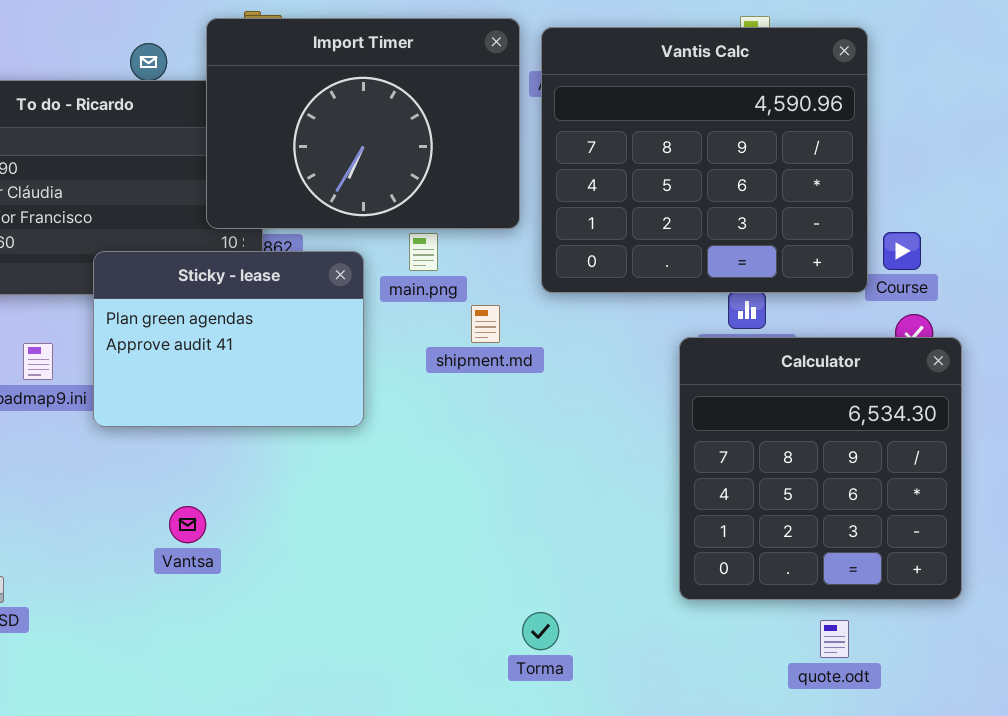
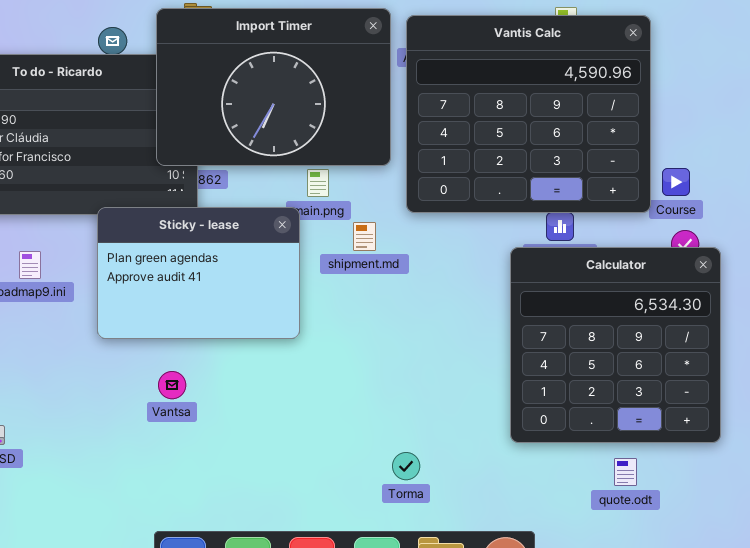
Sticky - lease: [93,251,364,427] -> [97,207,300,339], moved
Vantsa: [169,506,206,543] -> [158,371,186,399], moved

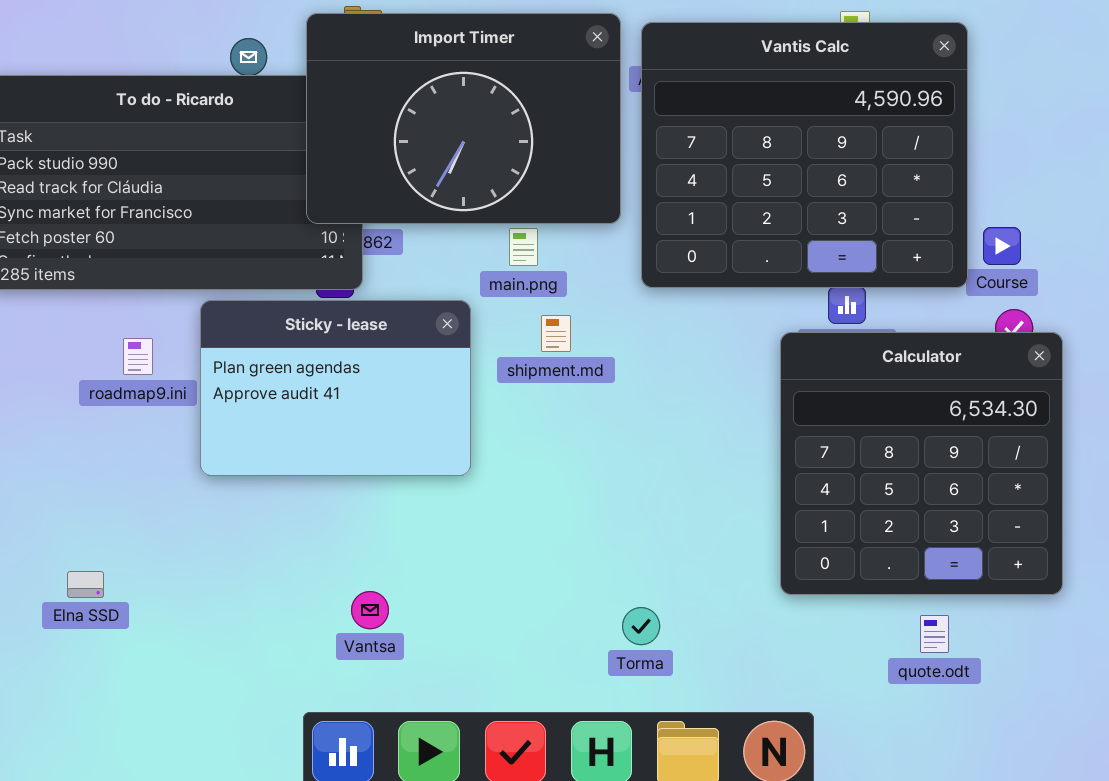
Sticky - lease: [97,207,300,339] -> [200,300,471,476], moved
shipment.md: [353,222,376,251] -> [541,315,571,352], moved
Vantsa: [158,371,186,399] -> [351,591,389,629], moved

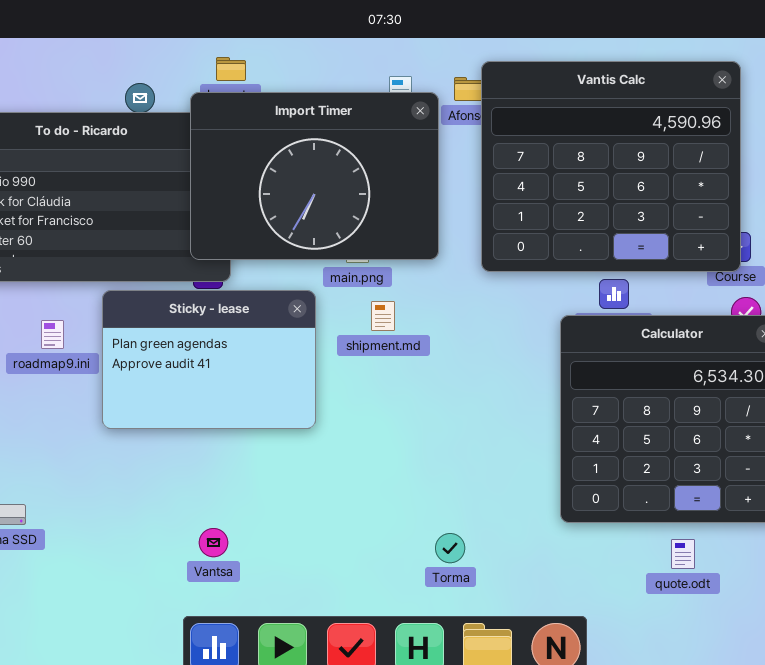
Import Timer: [306,13,621,224] -> [190,92,439,260], moved
Vantis Calc: [641,22,968,288] -> [481,61,741,272], moved
Vantsa: [351,591,389,629] -> [199,528,228,557], moved

